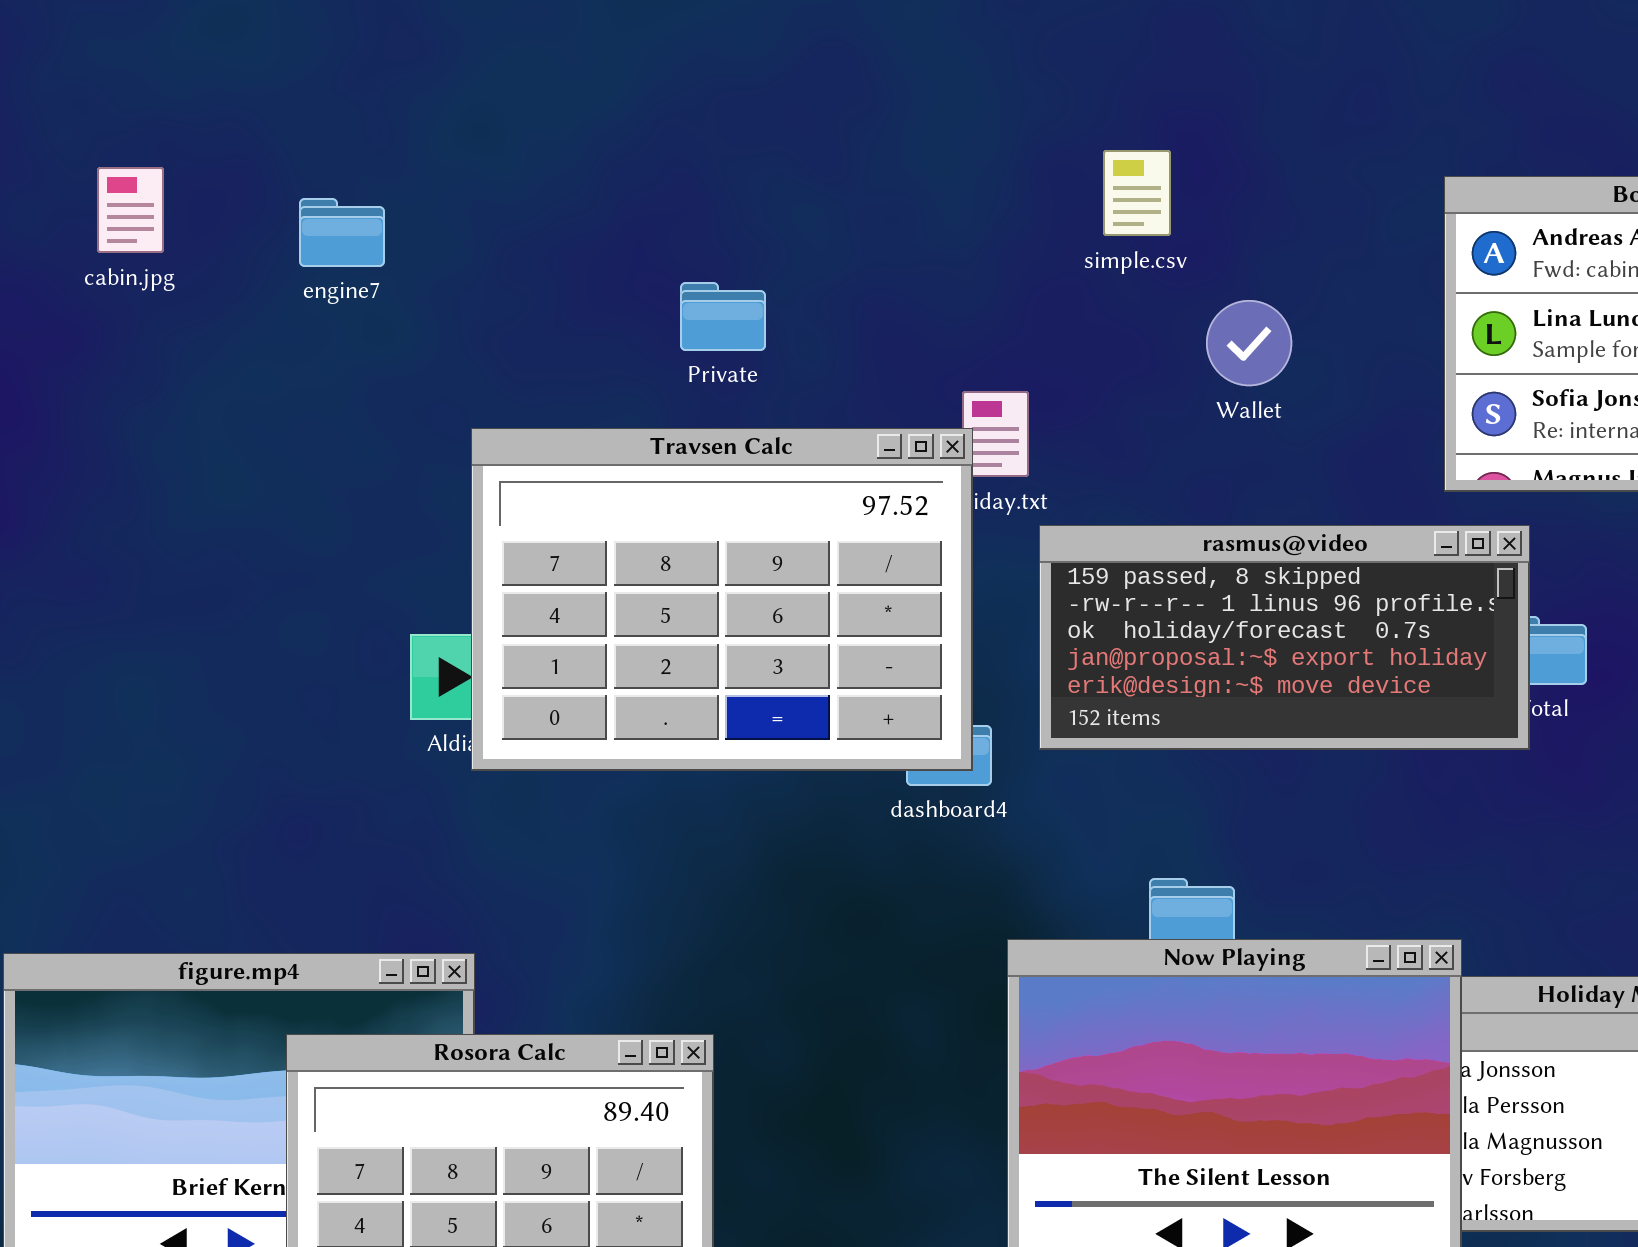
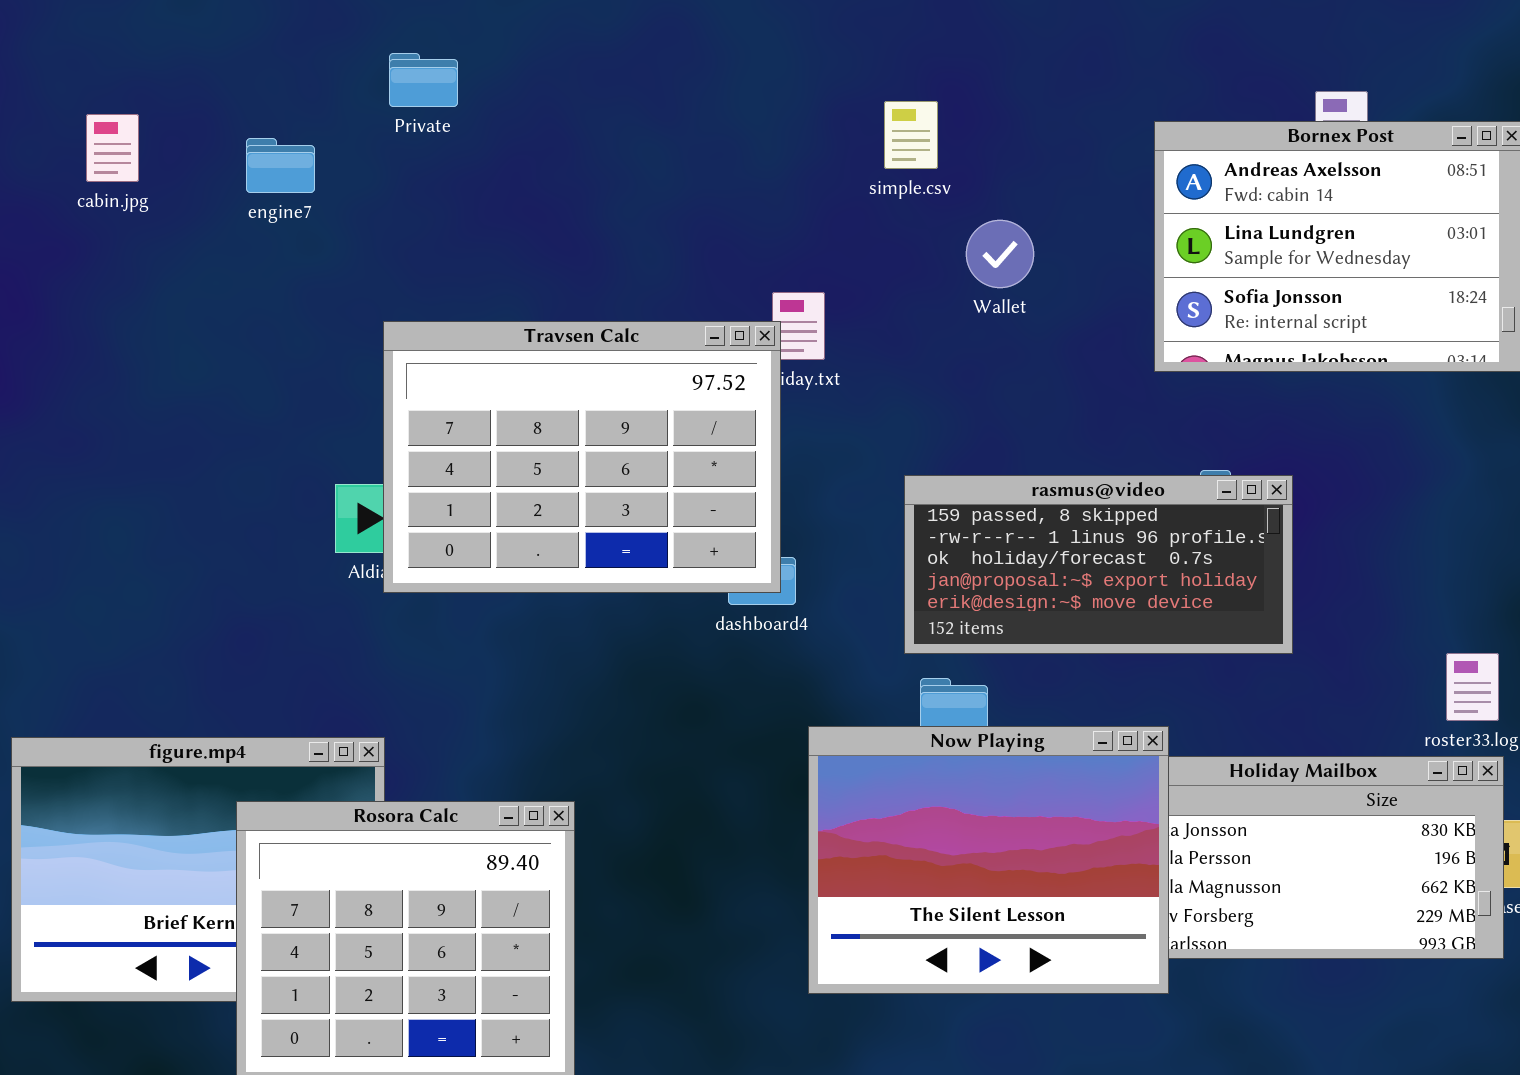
Private: [680,282,766,351] -> [389,53,458,107], moved
rasmus@video: [1039,525,1530,750] -> [904,475,1293,654], moved

